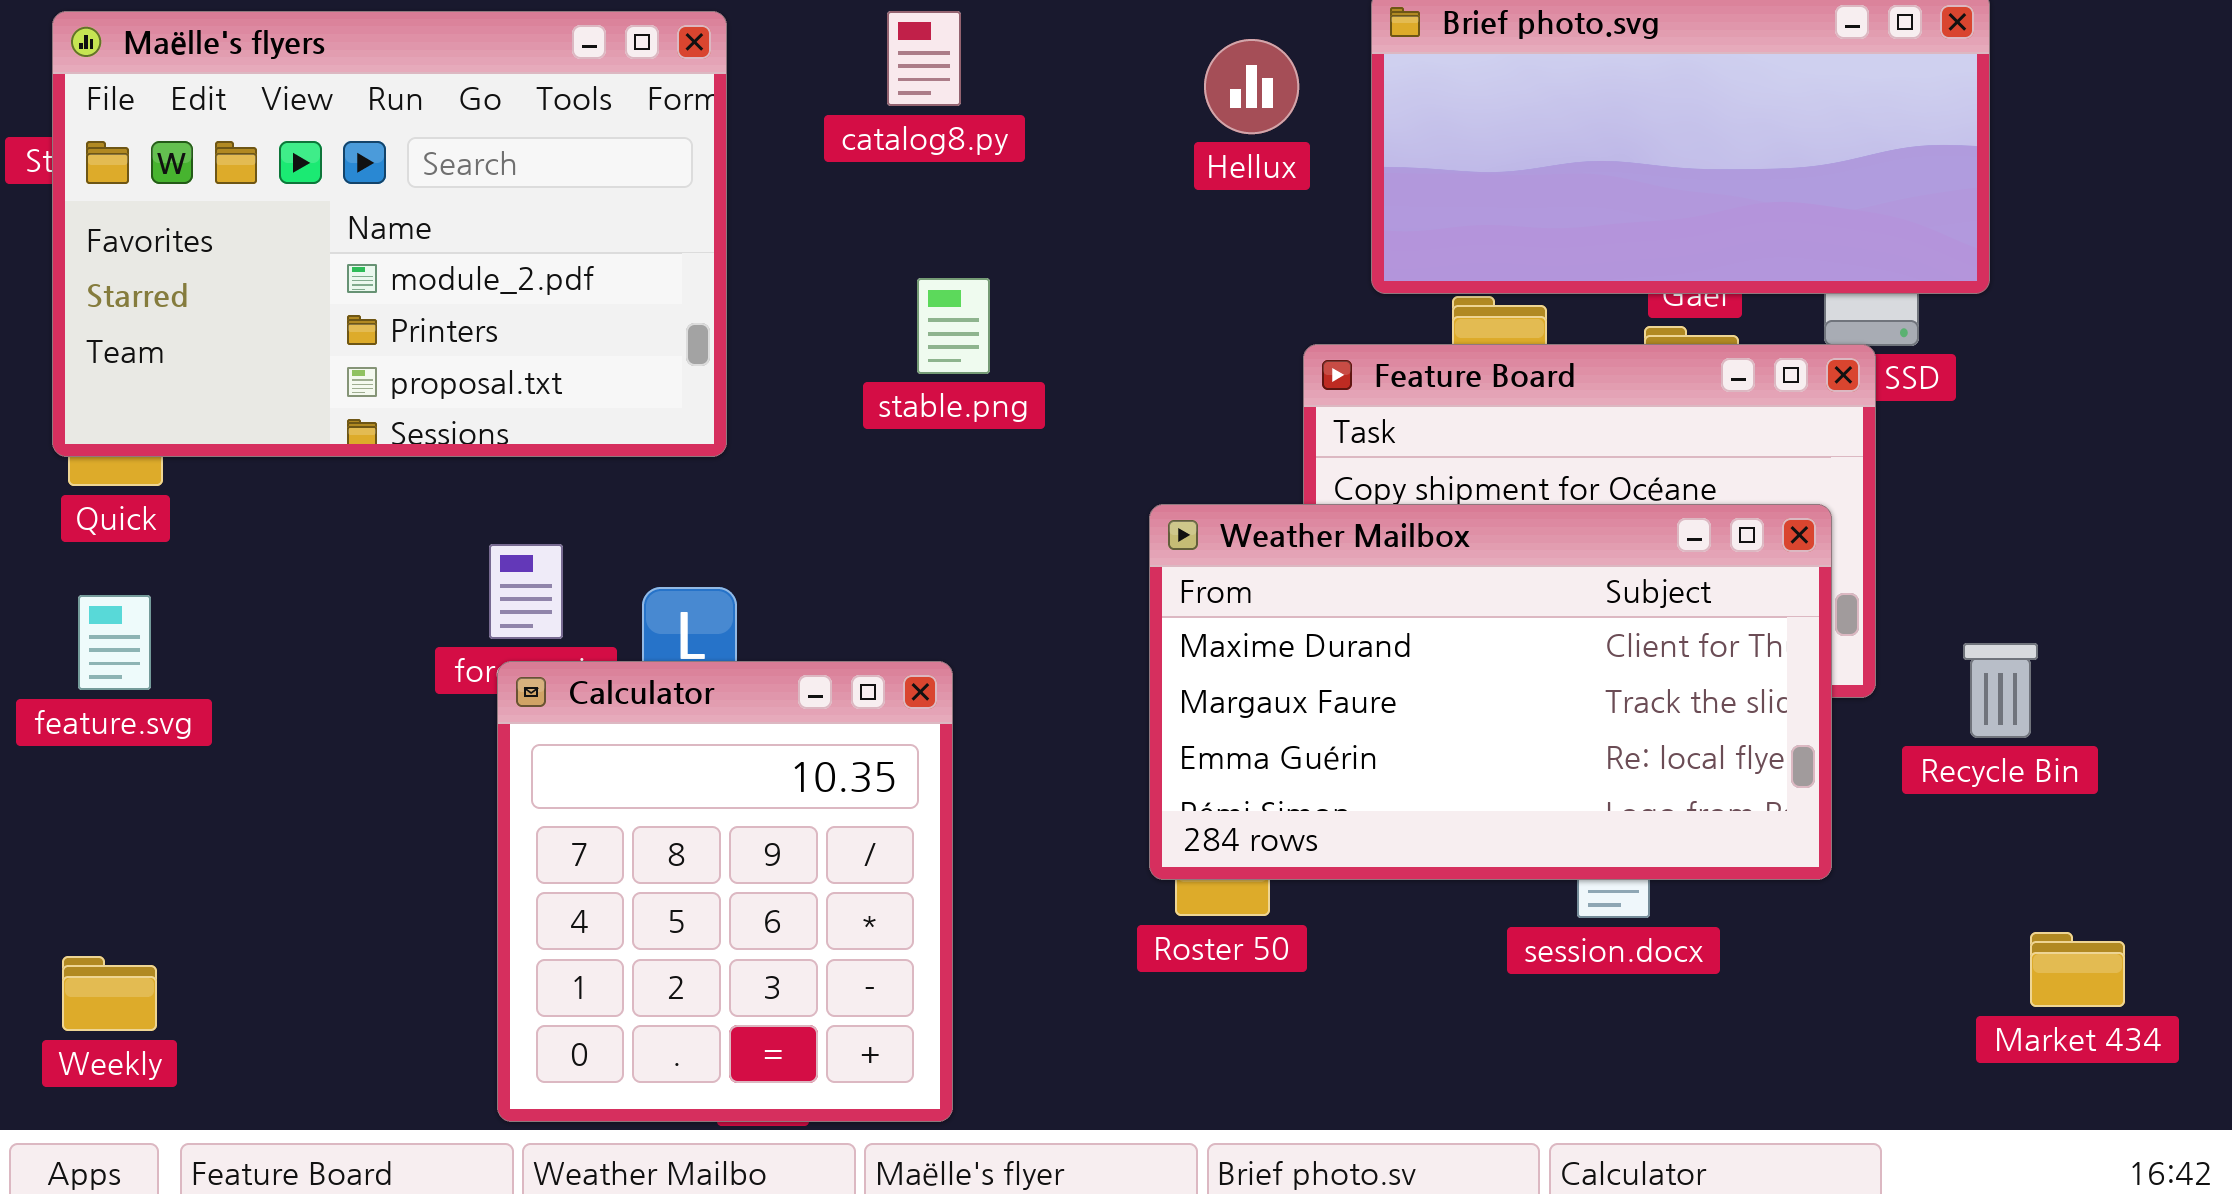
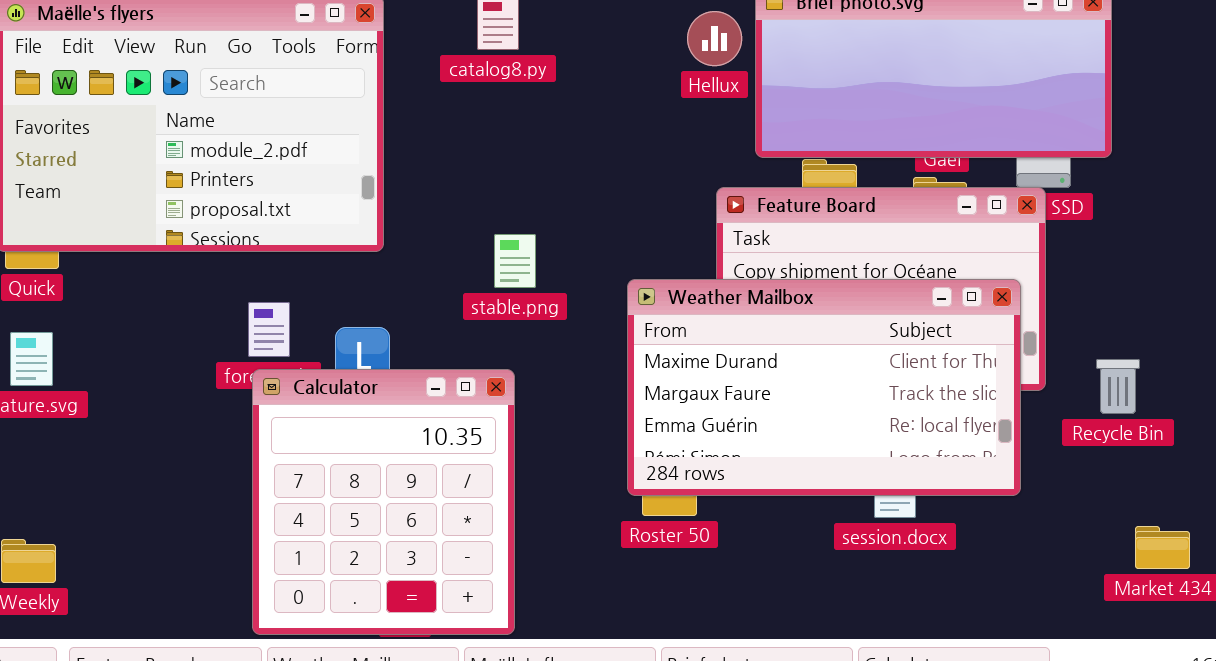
Hellux: [1204,39,1299,134] -> [687,11,742,66], moved
stable.png: [917,278,990,374] -> [494,234,536,288], moved

